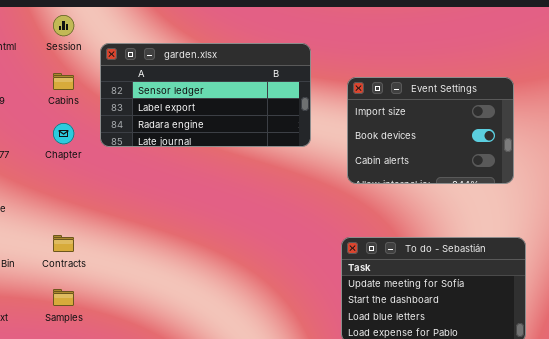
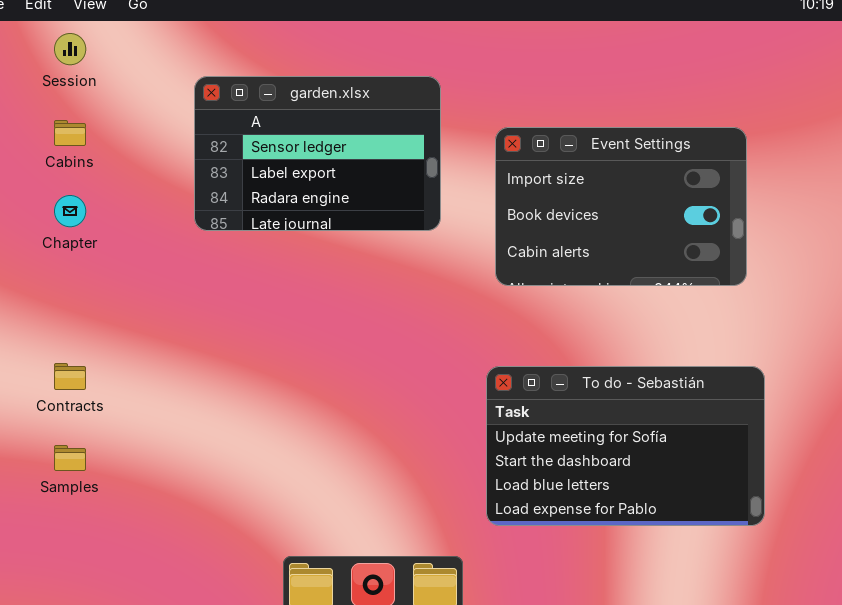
garden.xlsx: [100,43,311,147] -> [194,76,441,231], resized

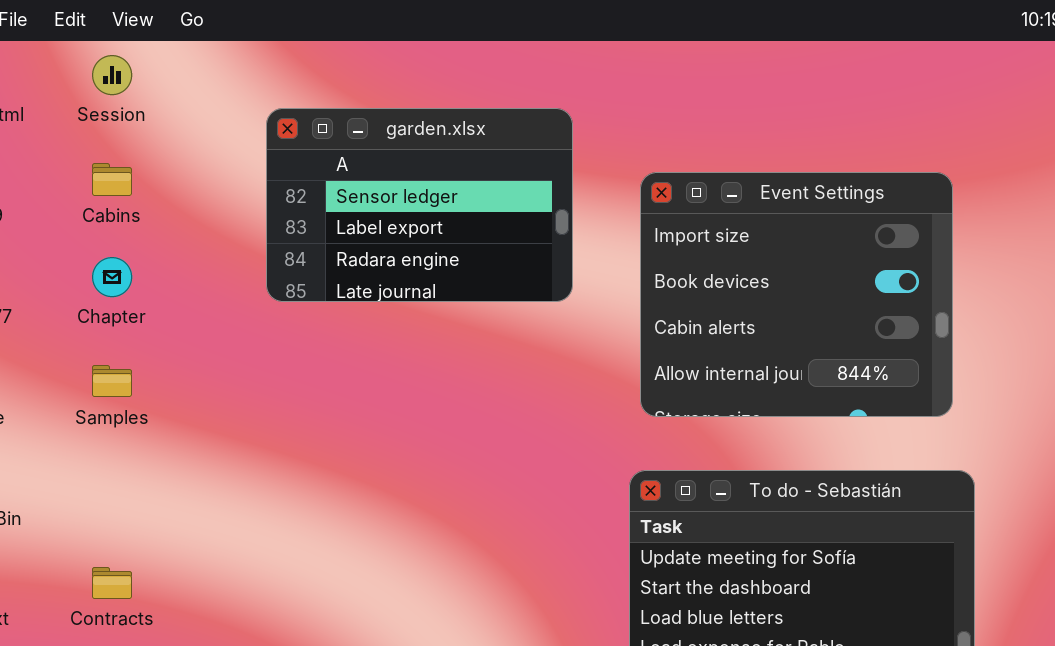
Event Settings: [495,127,747,286] -> [640,172,953,417], resized
Contracts: [54,363,86,390] -> [92,567,132,599], moved
Samples: [54,445,86,471] -> [92,365,132,397], moved

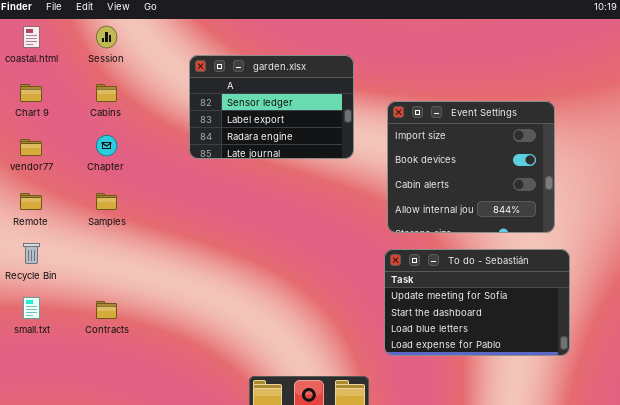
Event Settings: [640,172,953,417] -> [387,101,555,233], moved

